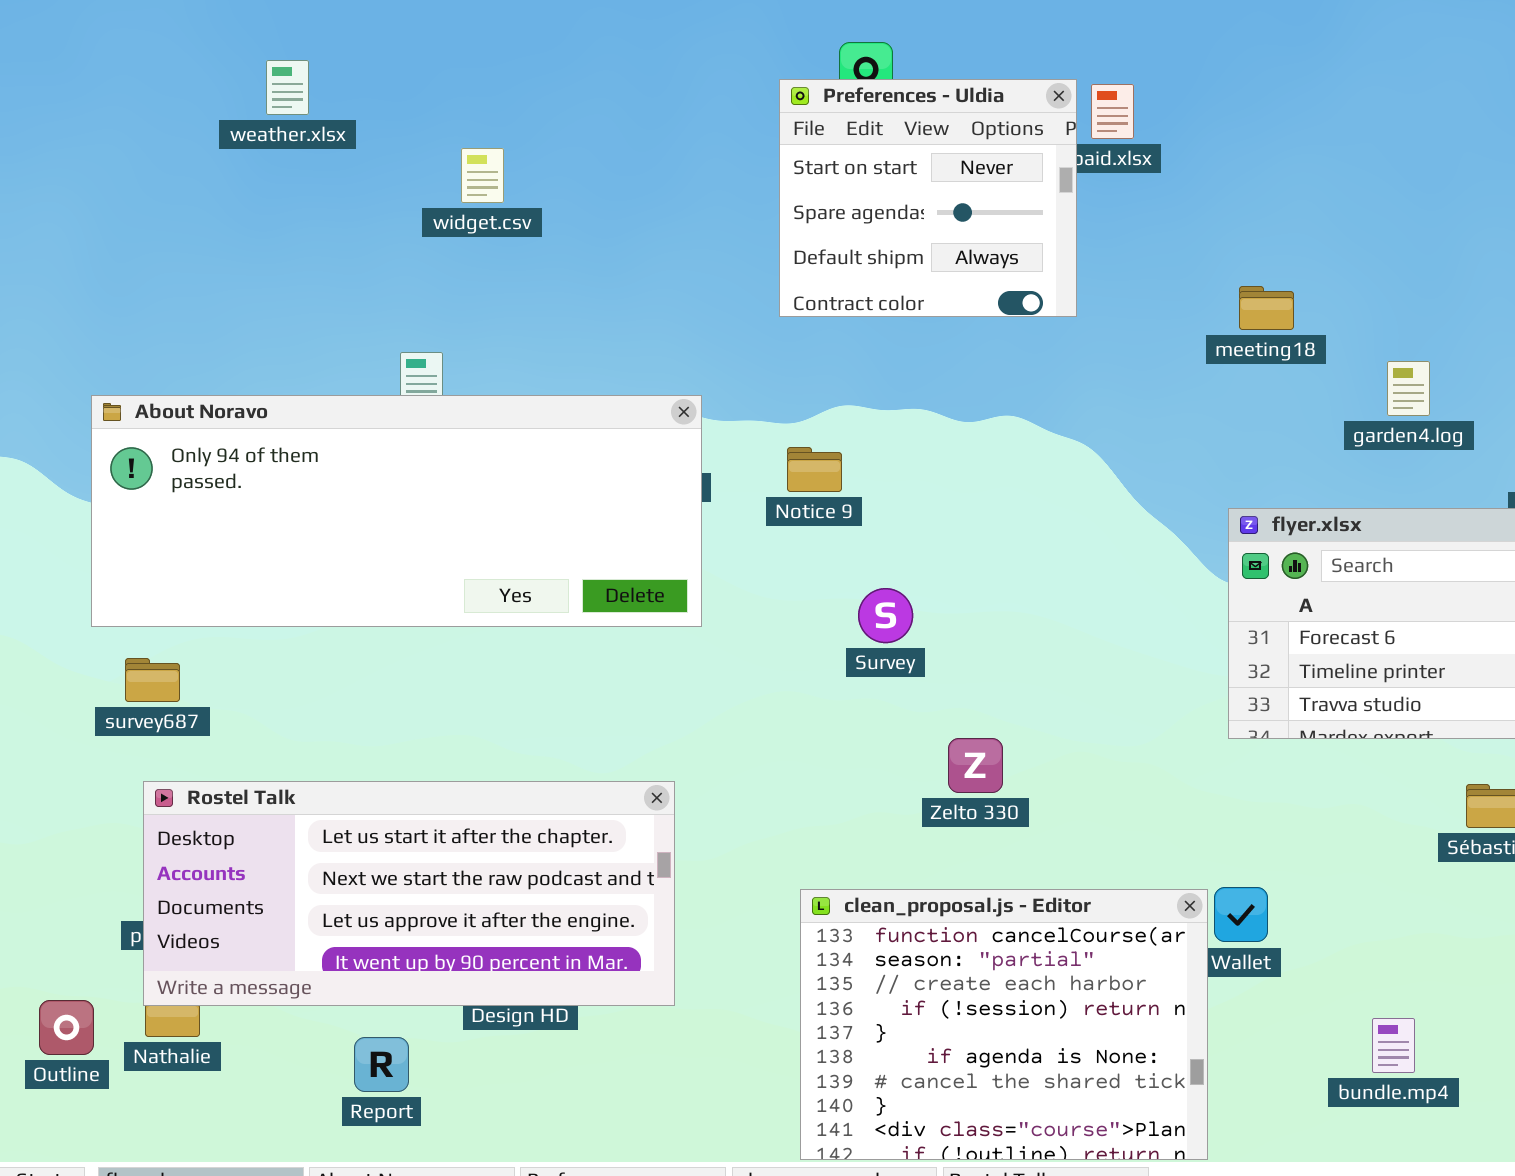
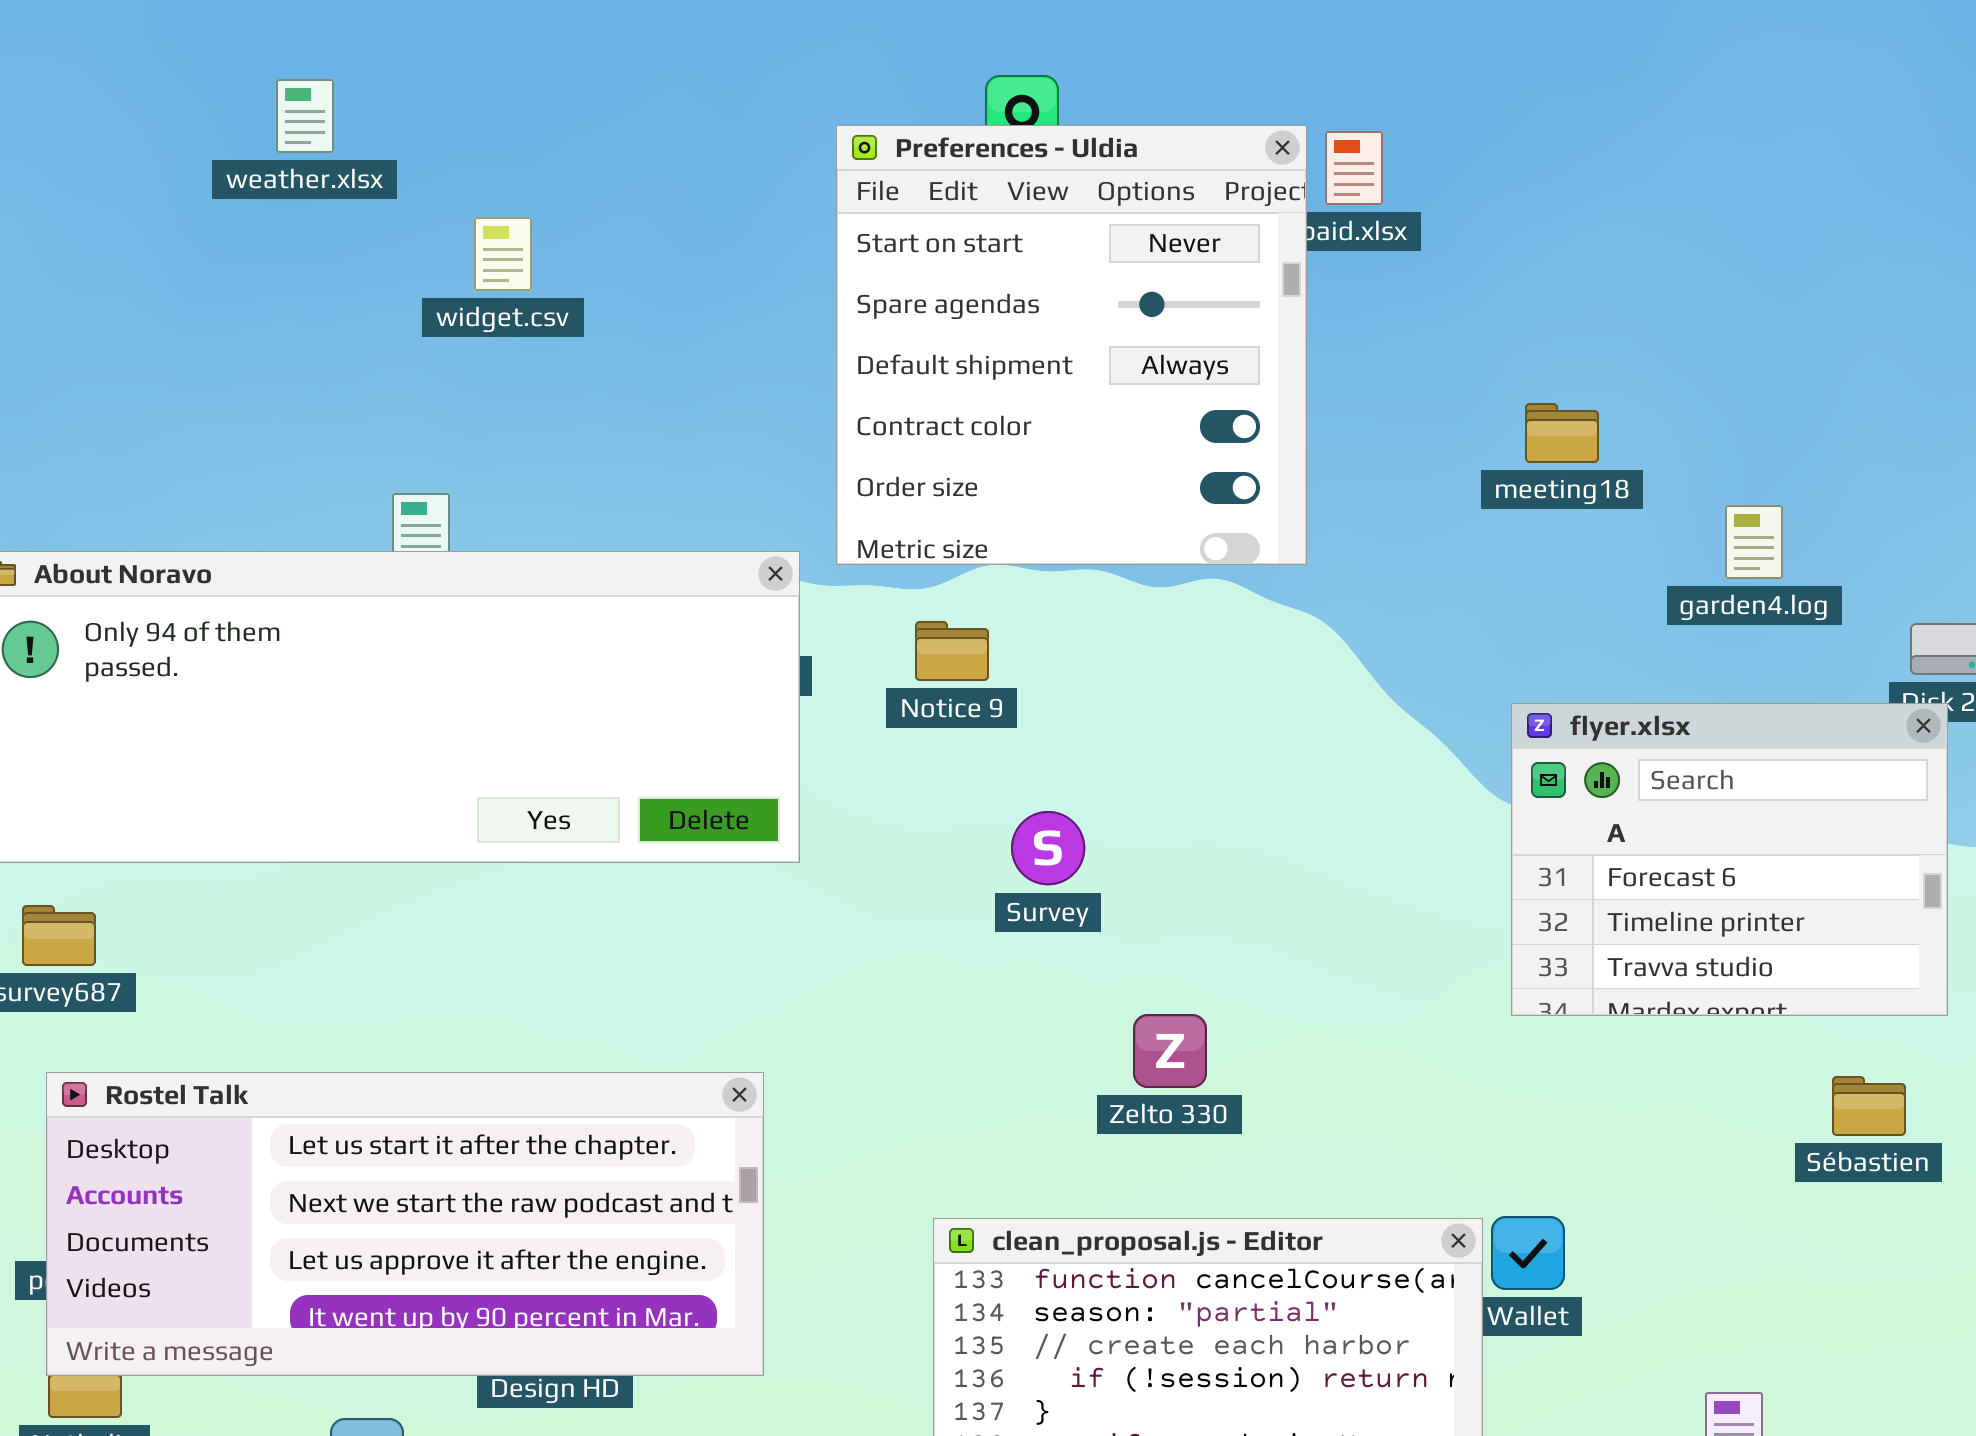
weather.xlsx: [266,60,309,115] -> [276,79,334,153], moved
Preferences - Uldia: [779,79,1077,317] -> [836,125,1307,565], resized

